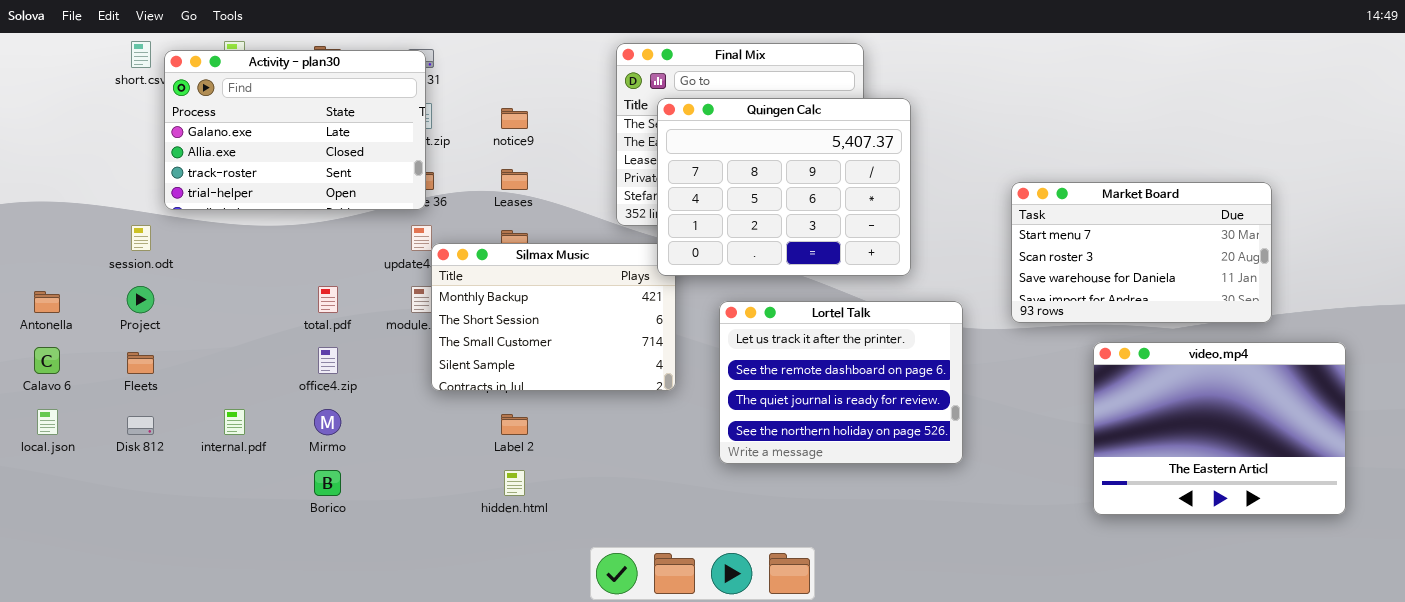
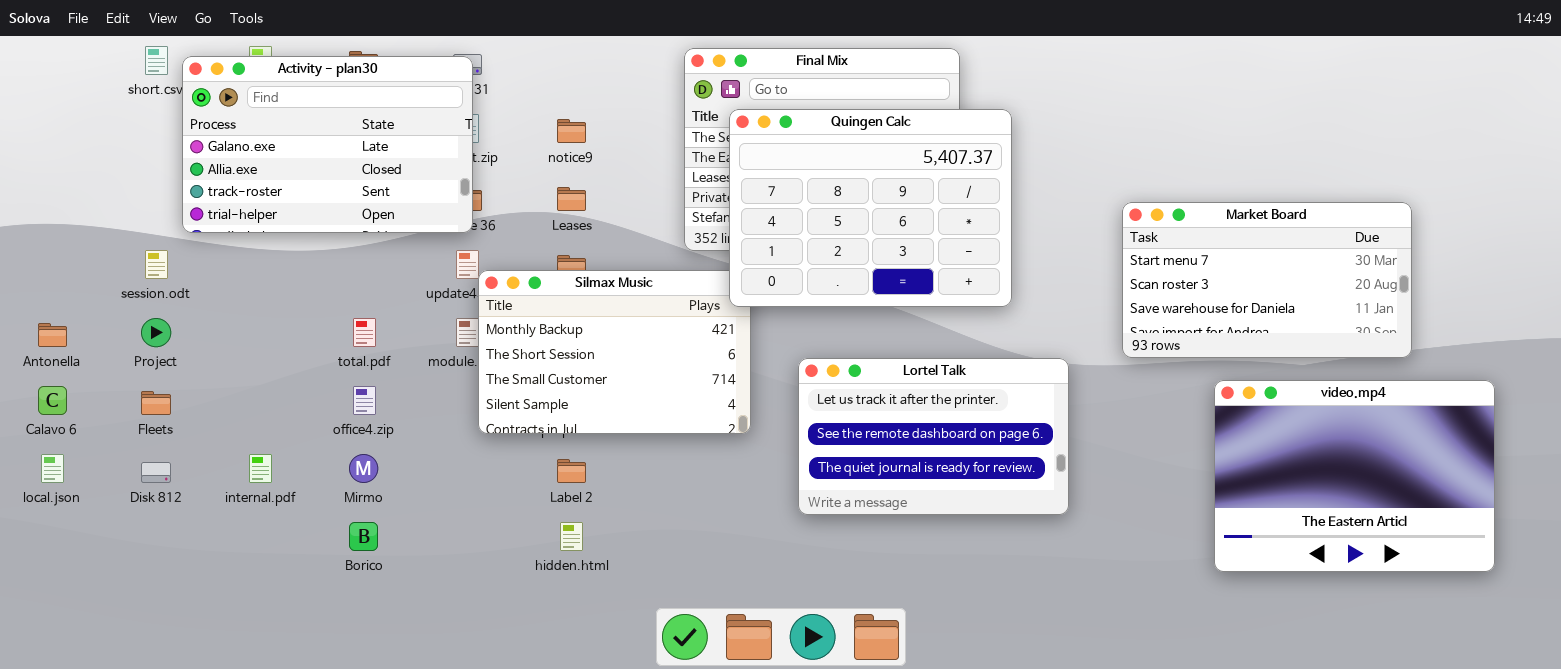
Lortel Talk: [719,301,963,464] -> [798,358,1069,515], resized

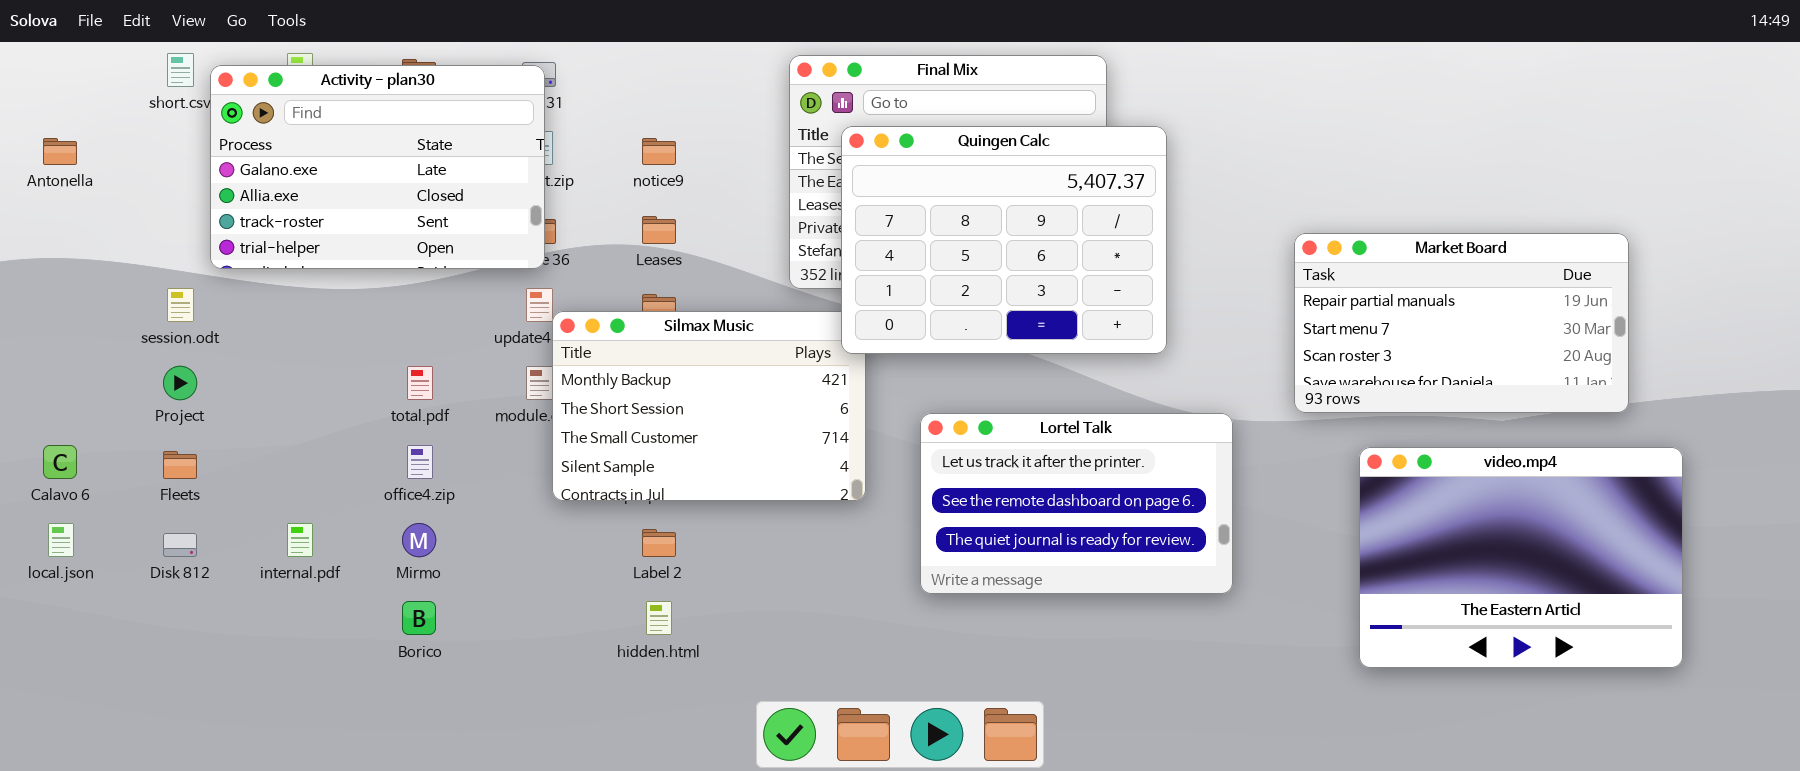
Market Board: [1122,202,1412,358] -> [1294,233,1629,413], scrolled up 1 row
Antonella: [38,323,67,347] -> [43,138,77,165], moved
video.mp4: [1214,380,1495,572] -> [1359,447,1683,668], moved

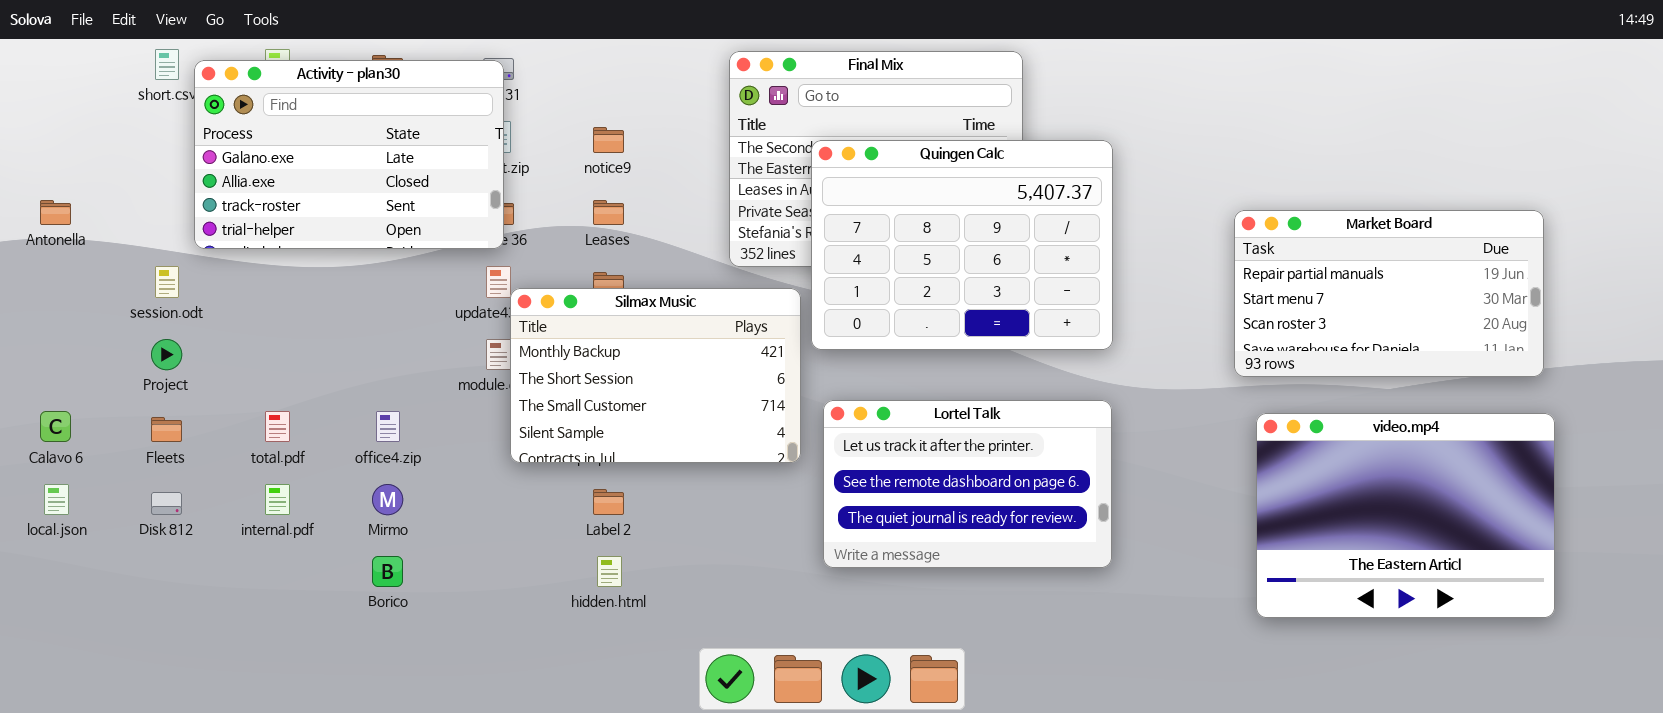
Quingen Calc: [841,126,1167,354] -> [811,140,1113,350], moved
Antonella: [43,138,77,165] -> [40,200,71,225], moved
Market Board: [1294,233,1629,413] -> [1234,210,1544,377], moved
total.pdf: [407,366,433,400] -> [265,411,290,442], moved
Lortel Talk: [920,413,1233,594] -> [823,400,1112,568], moved

